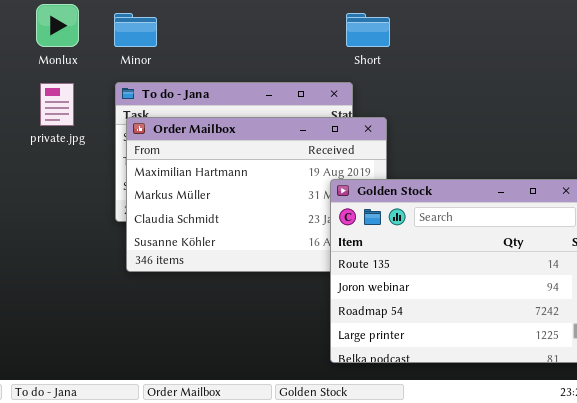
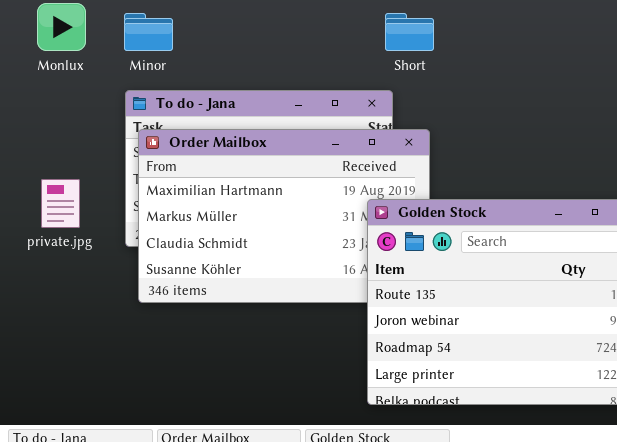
private.jpg: [40,83,74,126] -> [41,179,80,228], moved

